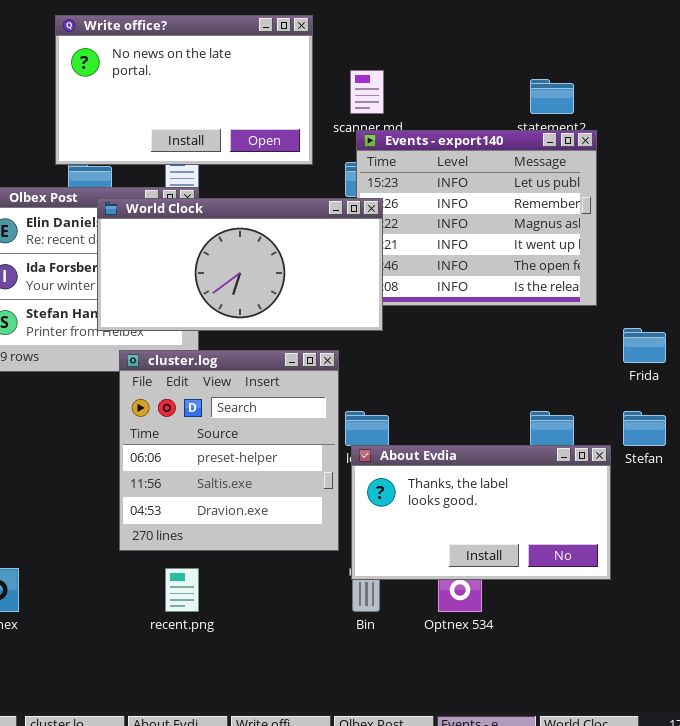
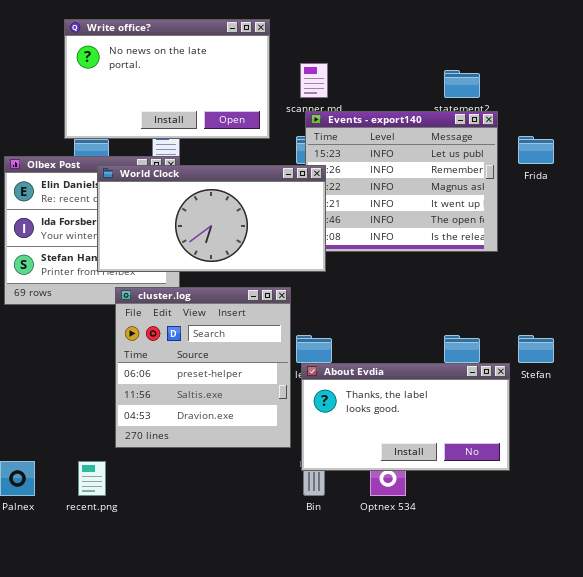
Frida: [623,328,666,363] -> [518,136,554,164], moved
recent.png: [165,568,199,612] -> [78,461,106,496], moved

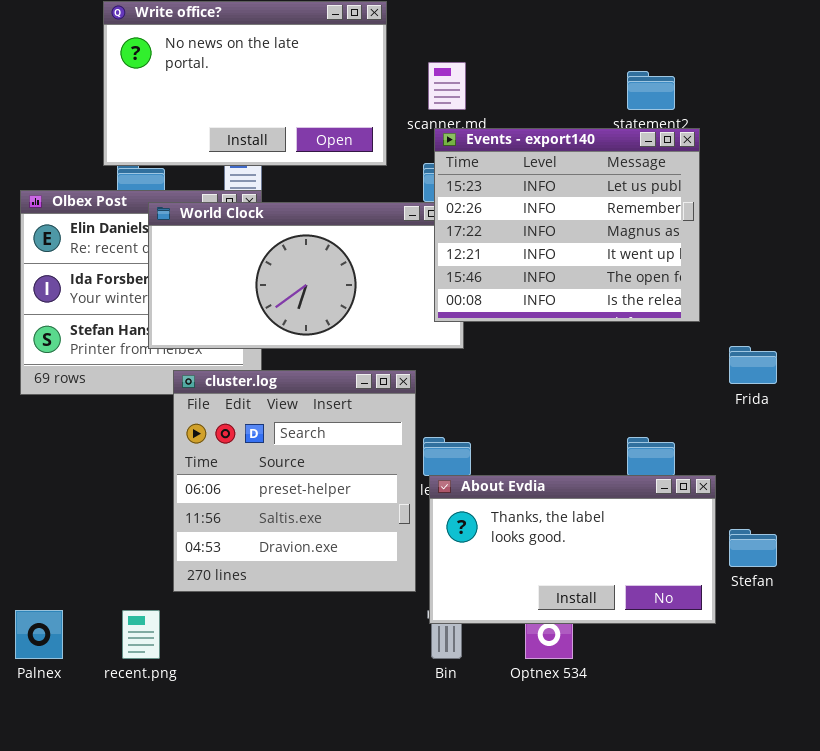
Events - export140: [305,111,498,252] -> [434,128,700,322], raised
Frida: [518,136,554,164] -> [729,346,777,384], moved
Stefan: [518,335,554,363] -> [729,529,777,567], moved

